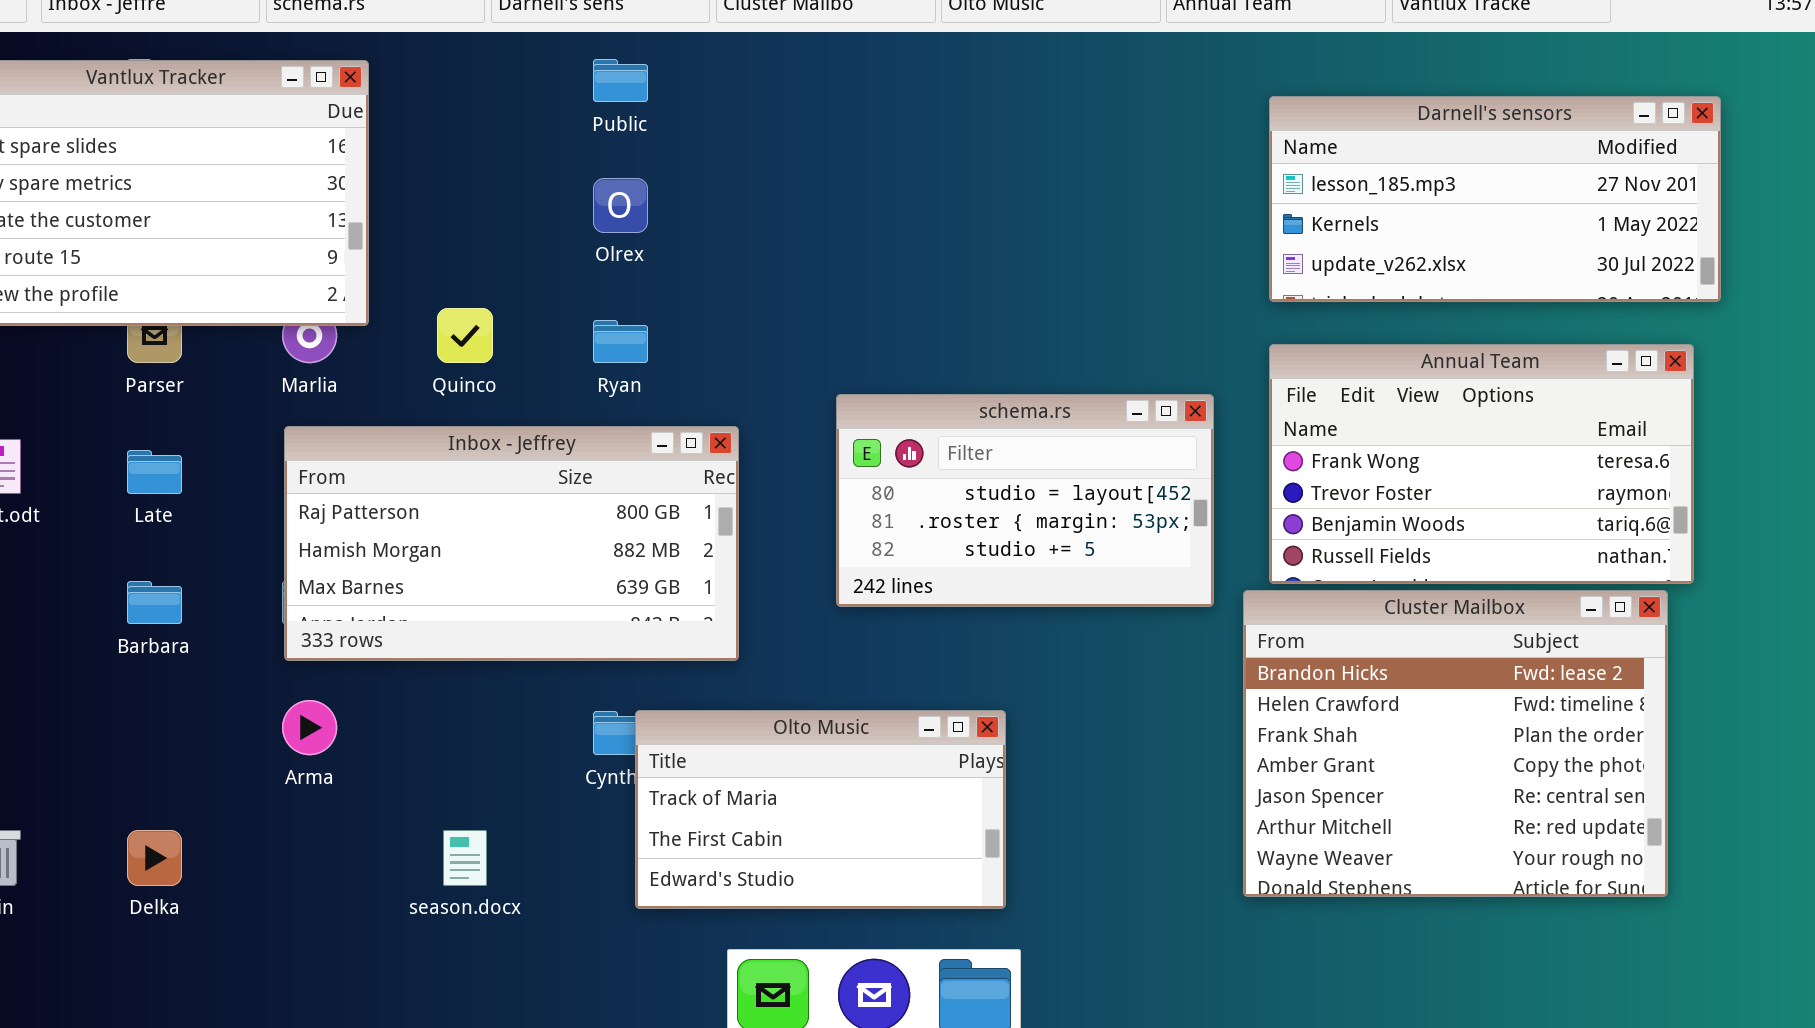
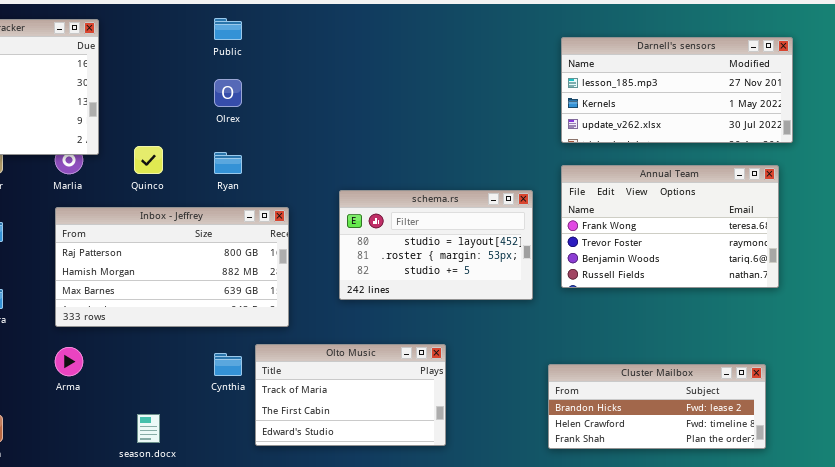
Cluster Mailbox: [1243,590,1668,897] -> [548,364,766,449], resized
Olto Music: [635,710,1006,909] -> [255,344,446,446], moved

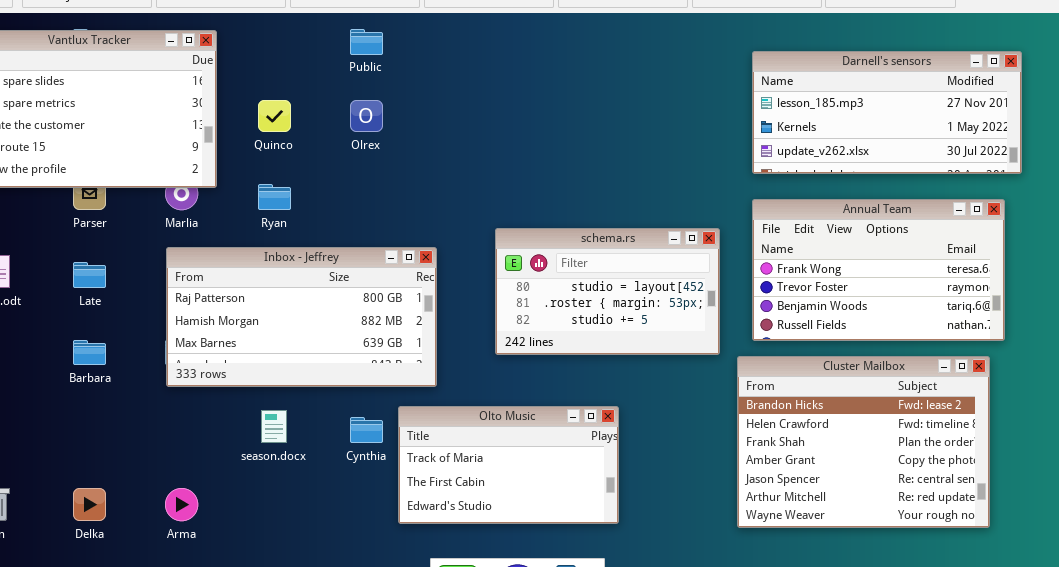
Quinco: [134,146,163,174] -> [258,100,291,132], moved
Ryan: [214,152,242,174] -> [258,184,291,210], moved
Arma: [55,347,83,376] -> [165,488,198,521], moved
Cluster Mailbox: [548,364,766,449] -> [737,356,990,528], resized
season.docx: [137,414,160,443] -> [261,410,287,443], moved

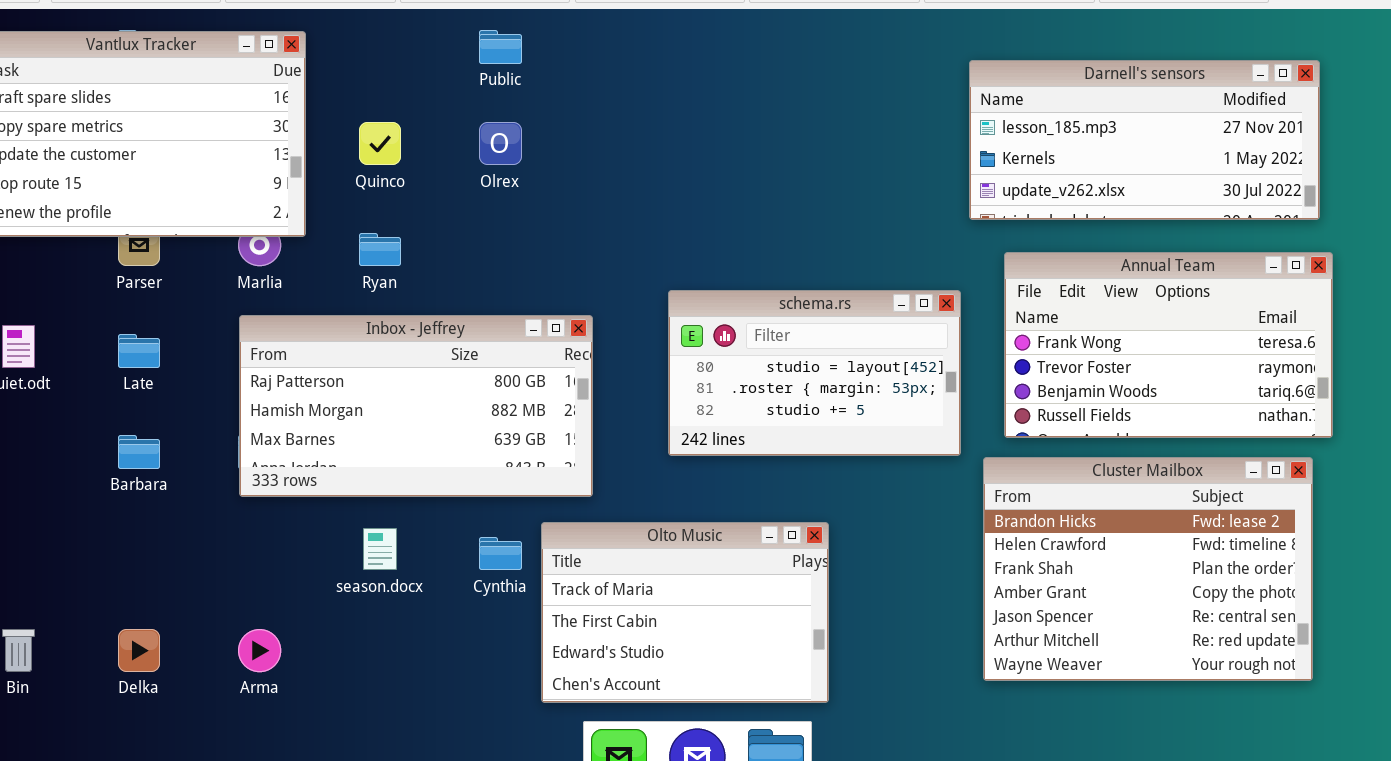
Darnell's sensors: [752,51,1022,174] -> [969,60,1320,220], moved
Olto Music: [398,406,619,524] -> [541,522,829,703], resized

